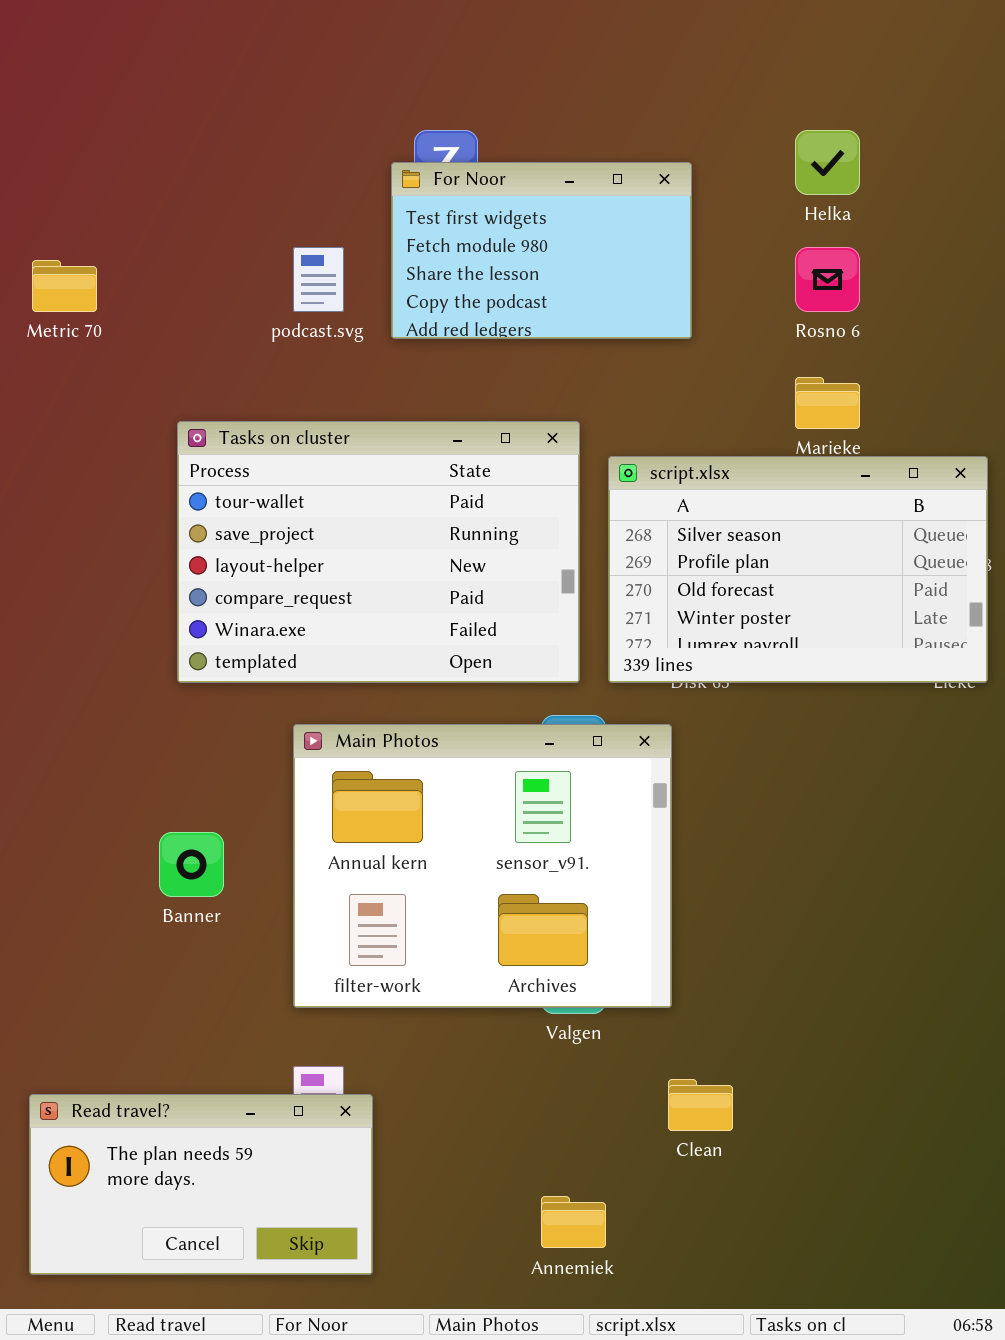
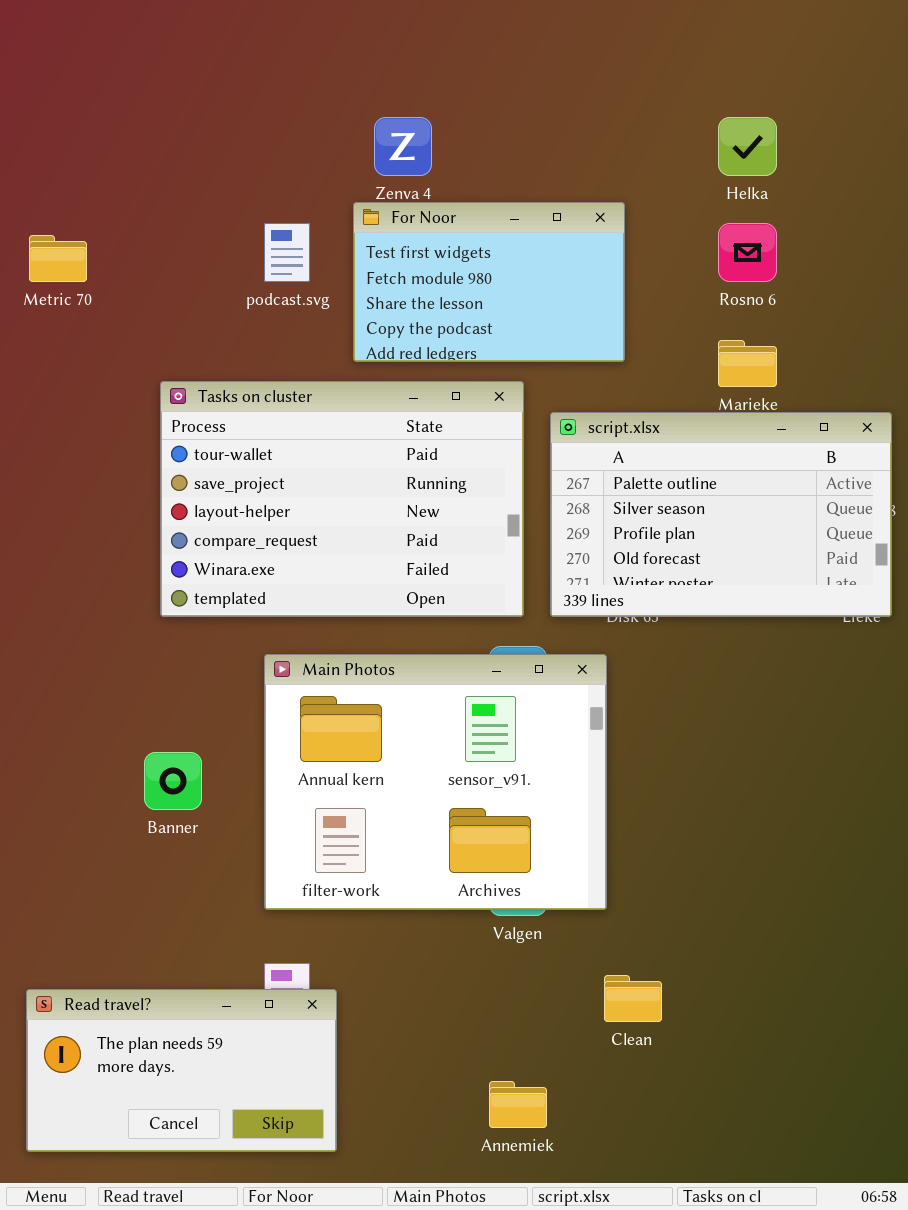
For Noor: [391,162,692,339] -> [353,202,625,362], moved
script.xlsx: [608,456,988,683] -> [550,412,892,617], scrolled up 1 row

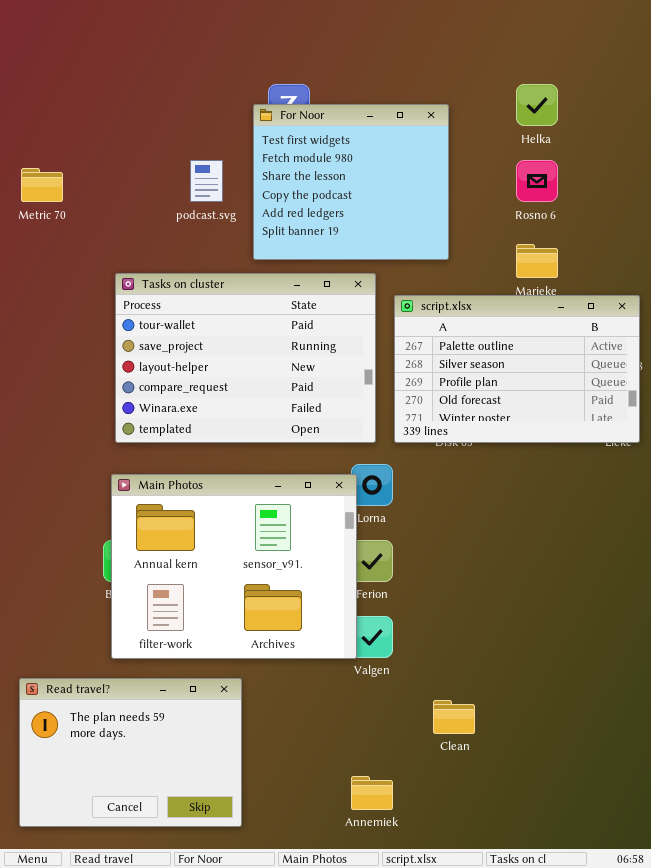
For Noor: [353,202,625,362] -> [253,104,449,260], resized
Main Photos: [264,654,607,910] -> [111,474,357,659], moved
Read travel?: [26,989,337,1152] -> [19,678,242,827], resized

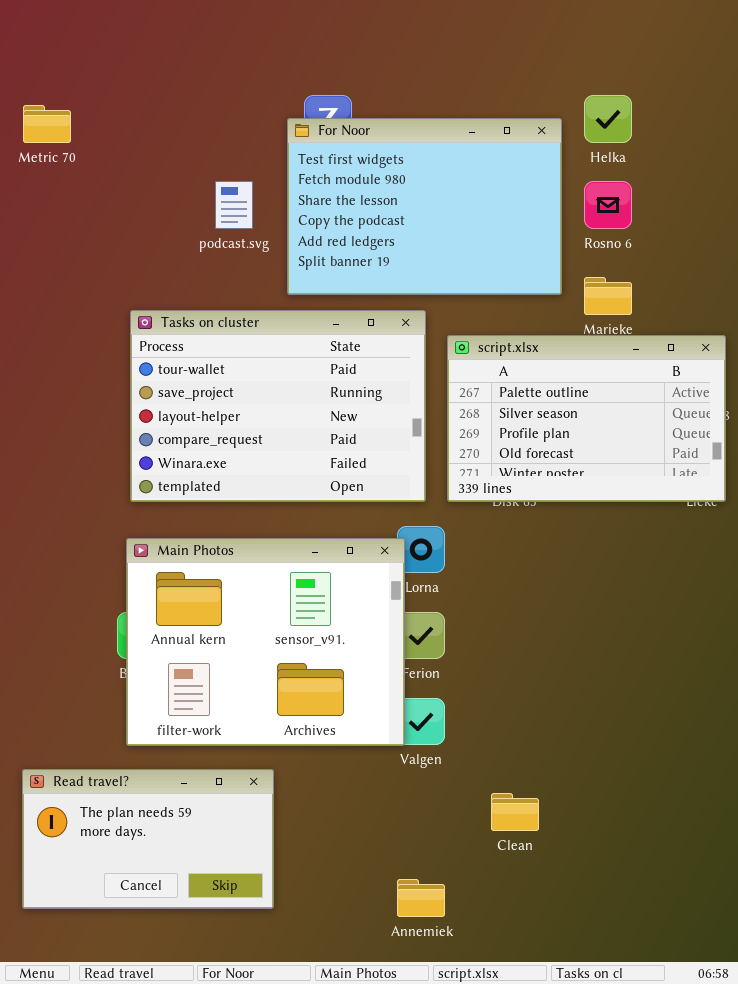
For Noor: [253,104,449,260] -> [287,118,562,295], resized
Metric 70: [21,168,63,202] -> [23,105,71,143], moved
Read travel?: [19,678,242,827] -> [22,769,274,909], resized

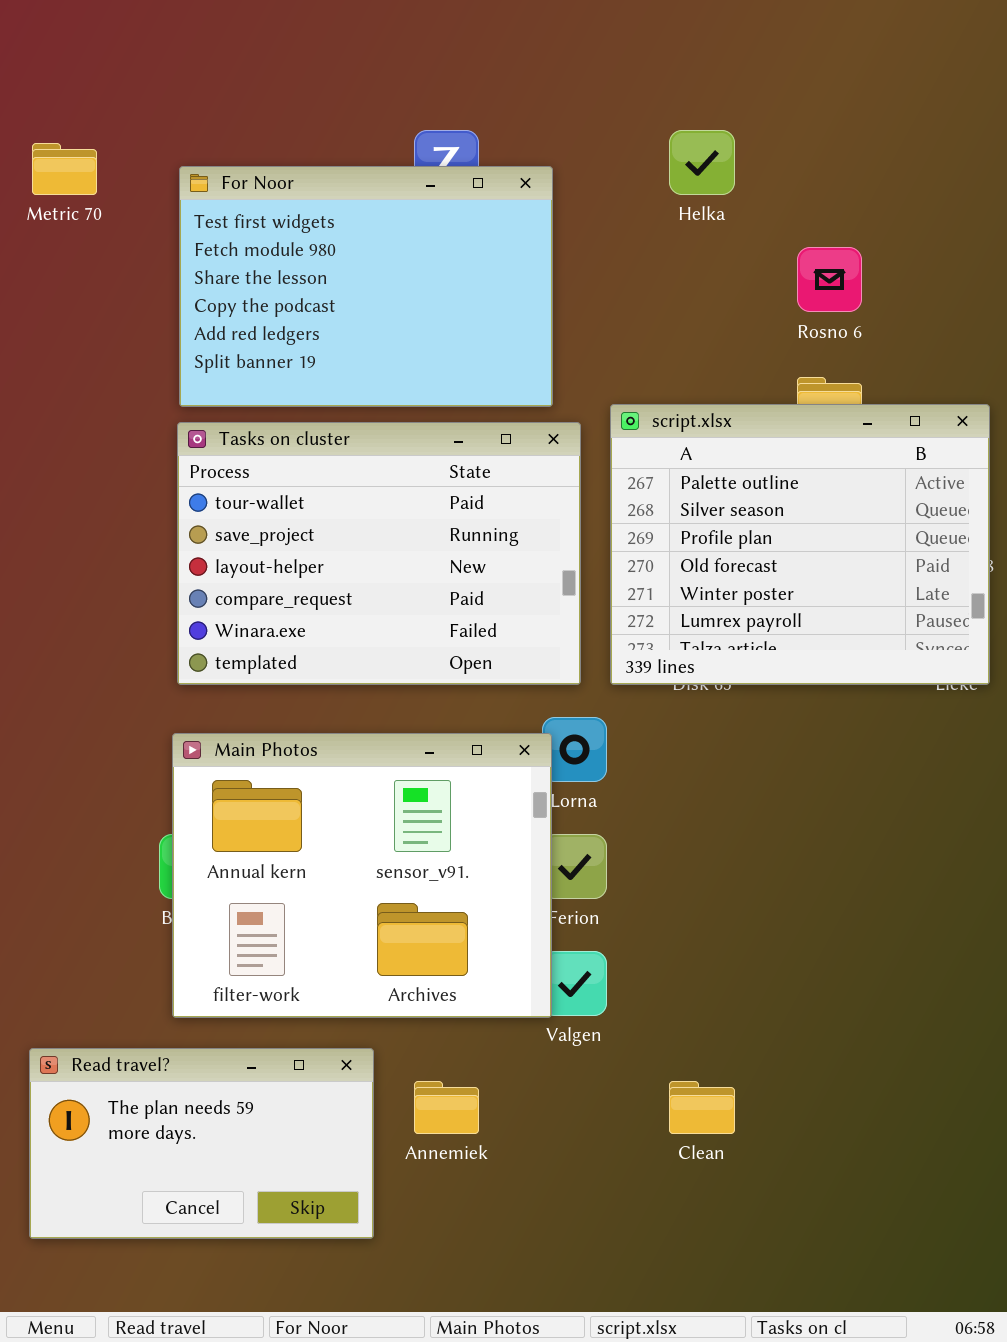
Helka: [584,95,632,143] -> [669,130,735,195], moved
For Noor: [287,118,562,295] -> [179,166,553,407], moved
script.xlsx: [447,335,726,502] -> [610,404,990,685], resized
Annemiek: [397,879,445,917] -> [414,1081,479,1134], moved

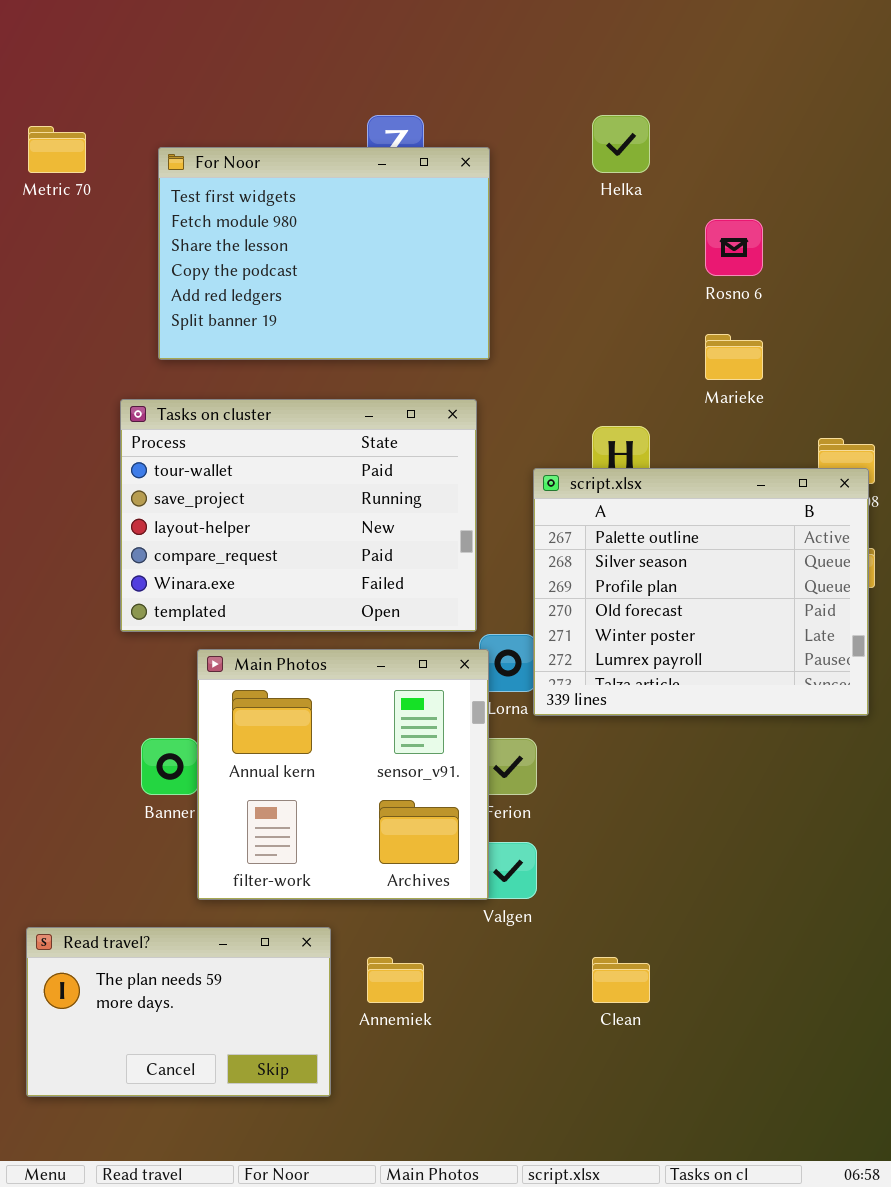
script.xlsx: [610,404,990,685] -> [533,468,869,716], moved
Tasks on cluster: [177,422,581,685] -> [120,399,477,632], moved
Main Photos: [172,733,552,1018] -> [197,649,489,900], resized

